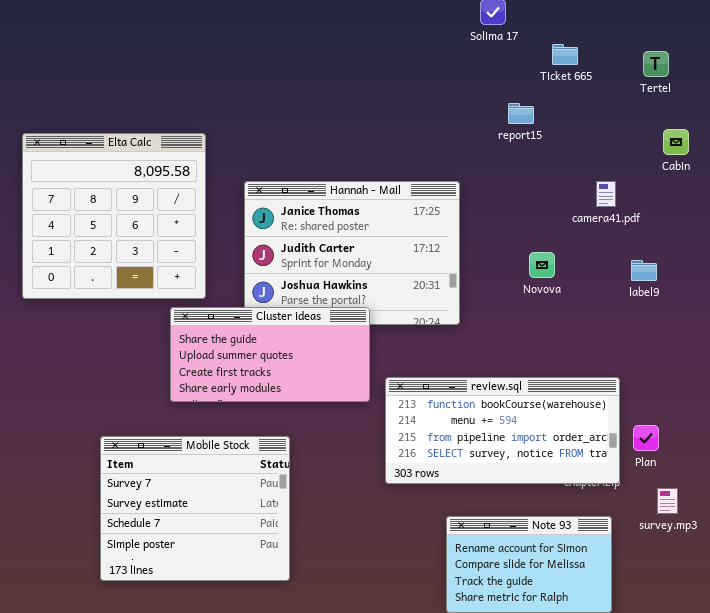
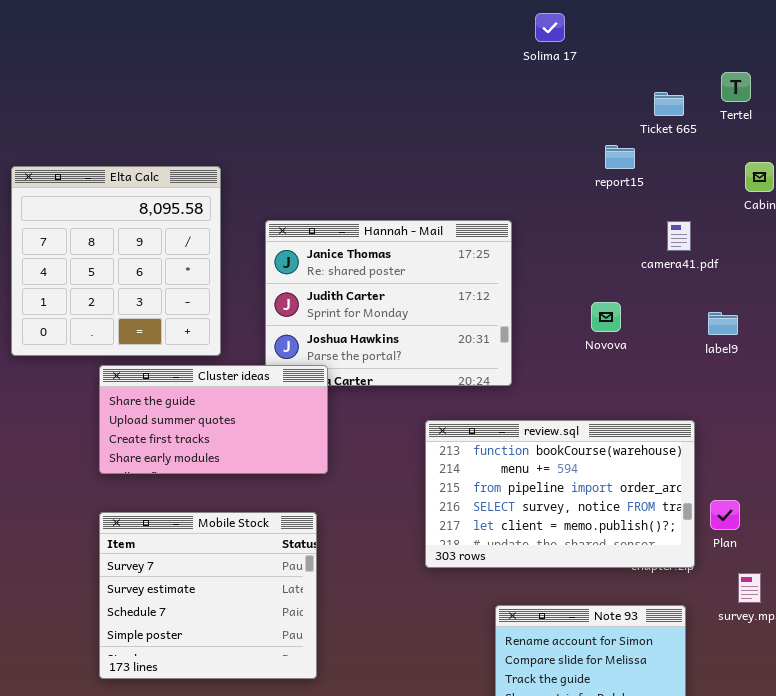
Ticket 665: [552,44,578,65] -> [654,92,684,116], moved
report15: [508,103,534,124] -> [605,145,635,169], moved
Cluster ideas: [170,307,370,402] -> [99,365,328,474], moved
review.sql: [385,377,620,484] -> [425,420,695,568], resized

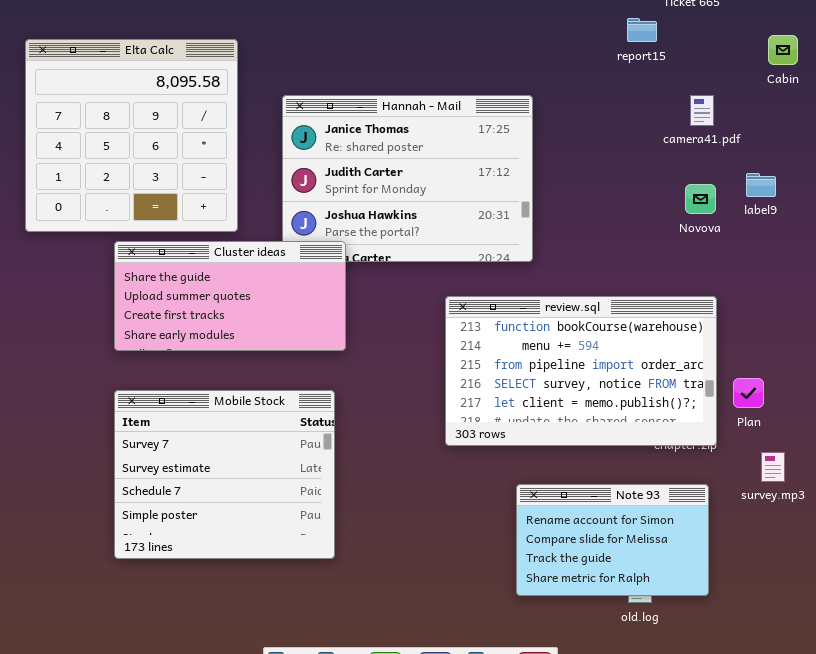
Novova: [591,302,621,332] -> [685,184,716,214], moved
label9: [708,312,738,335] -> [746,173,776,197], moved

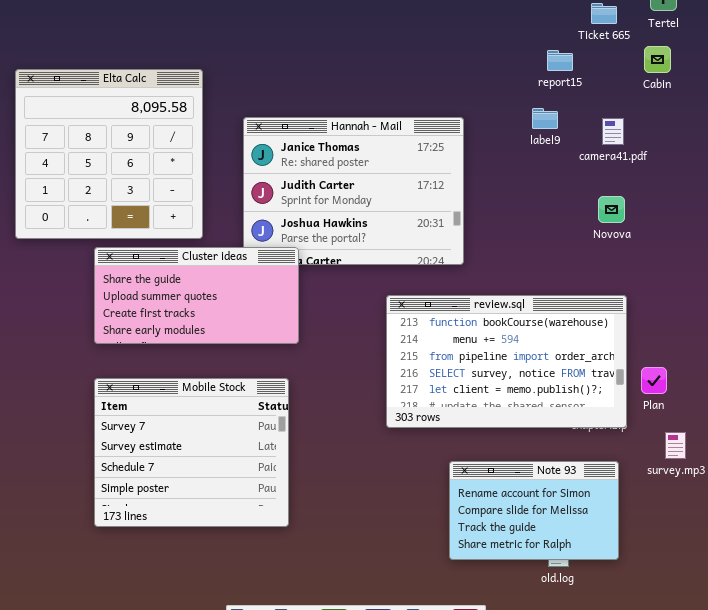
Cabin: [768,35,798,65] -> [644,46,671,73], moved
label9: [746,173,776,197] -> [532,108,558,129], moved

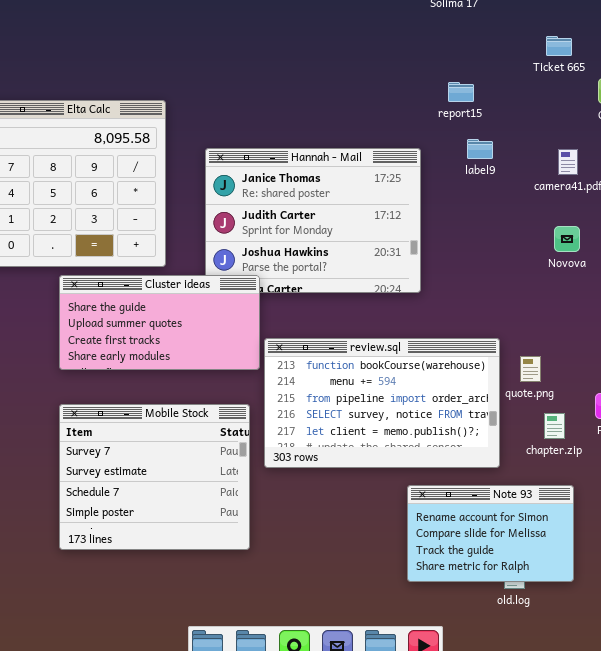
report15: [547,50,573,71] -> [448,82,474,102], moved
label9: [532,108,558,129] -> [467,139,493,159], moved
review.sql: [386,295,627,428] -> [264,338,500,468], moved

